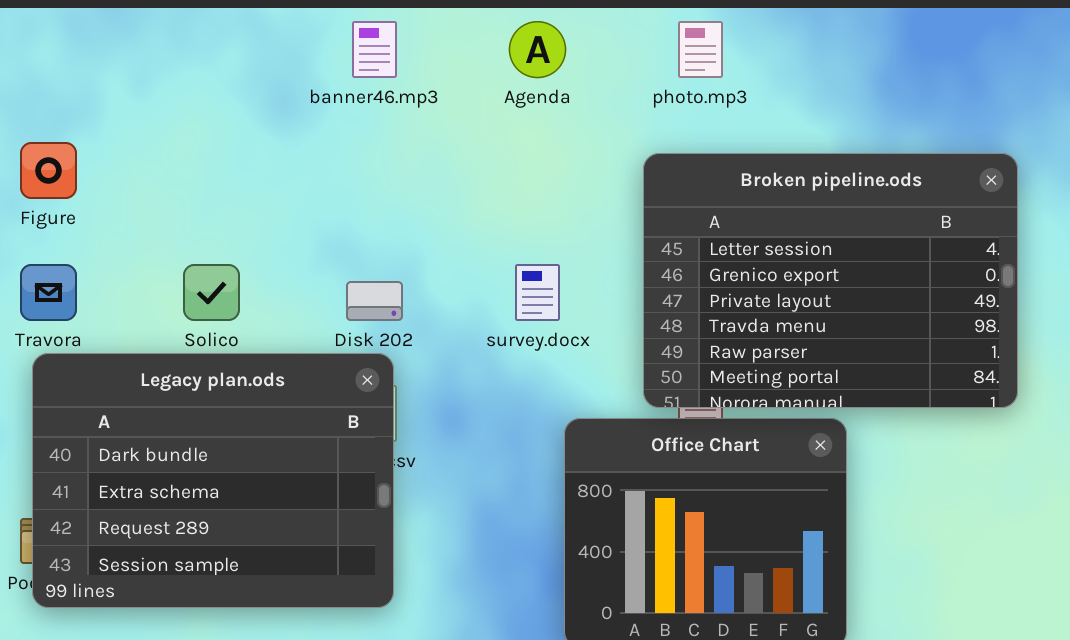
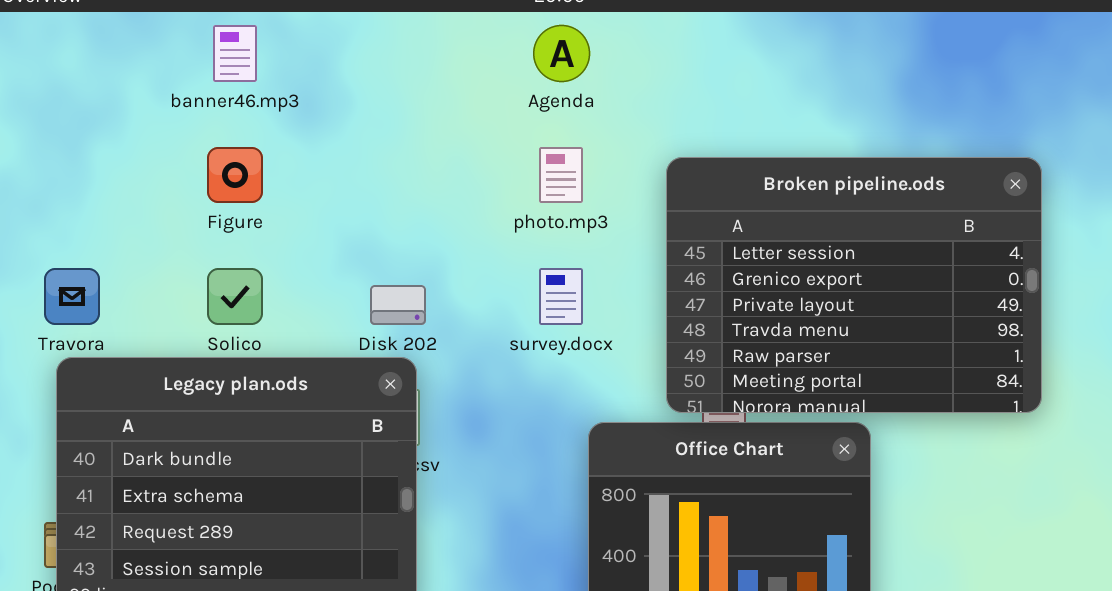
banner46.mp3: [352,21,397,78] -> [213,25,257,82], moved
photo.mp3: [678,21,723,78] -> [539,147,583,203], moved
Figure: [20,142,77,199] -> [207,147,263,203], moved

